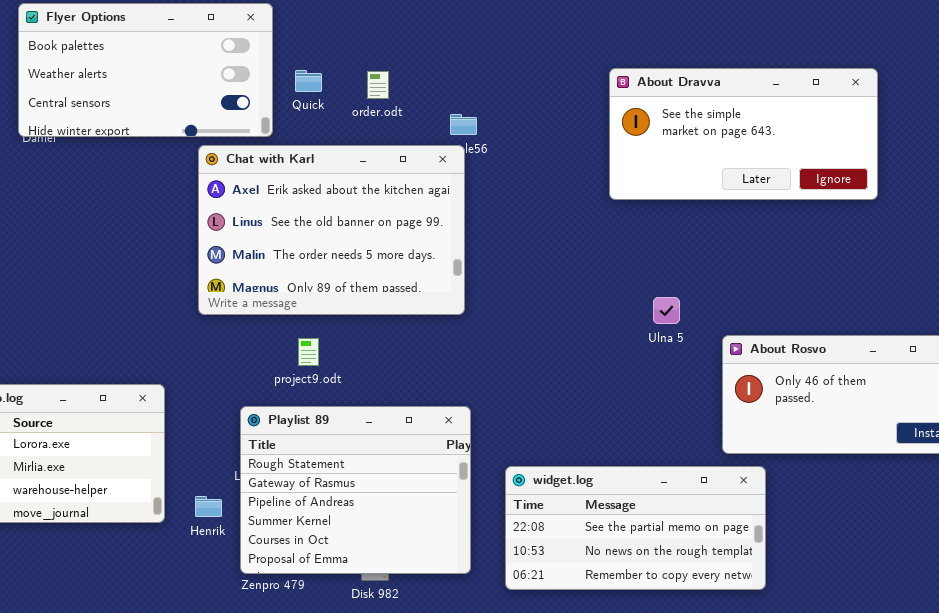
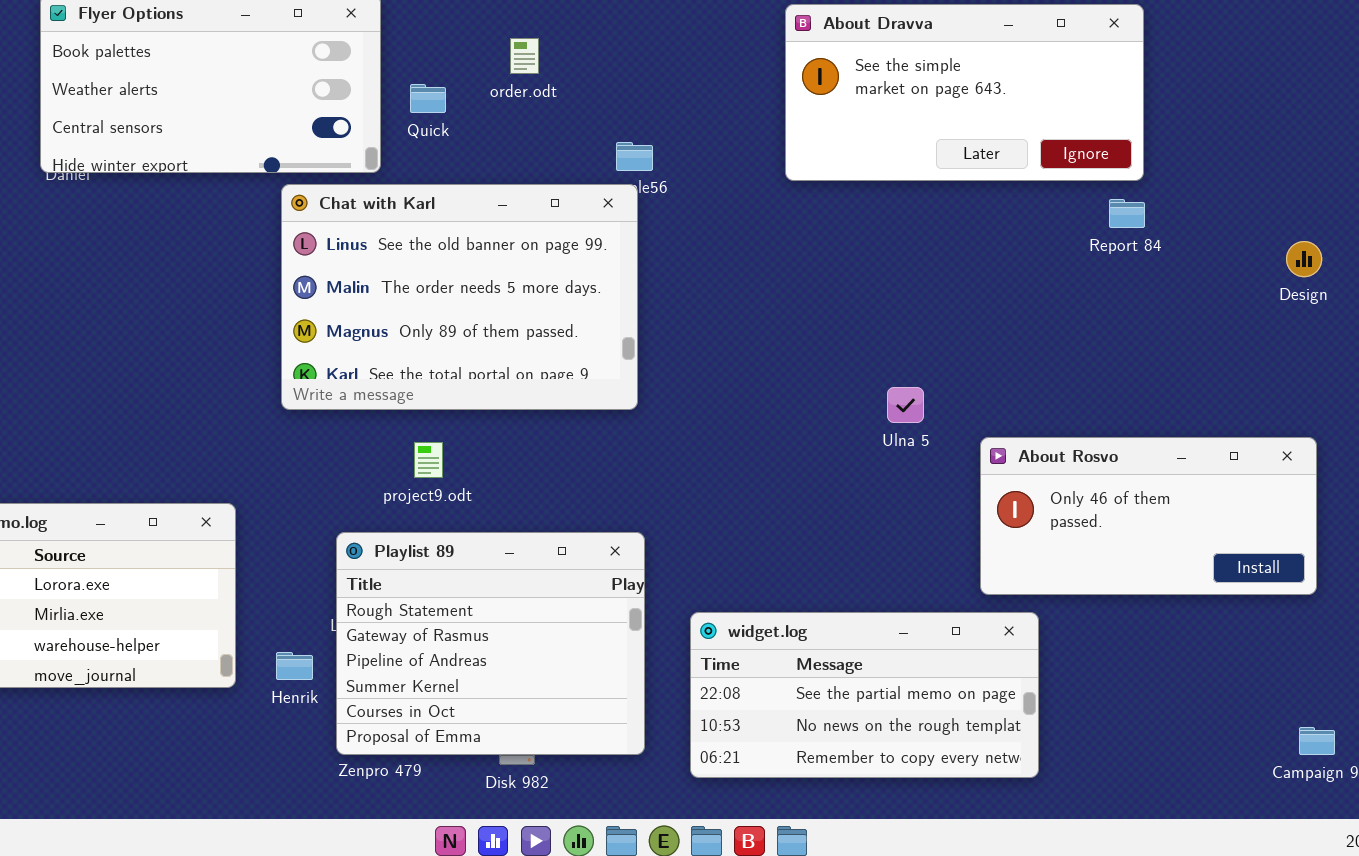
About Dravva: [609,68,878,200] -> [785,4,1144,181], moved
order.odt: [367,71,389,99] -> [510,38,539,74], moved
Chat with Karl: [198,145,465,315] -> [281,184,638,410], scrolled down 1 row

